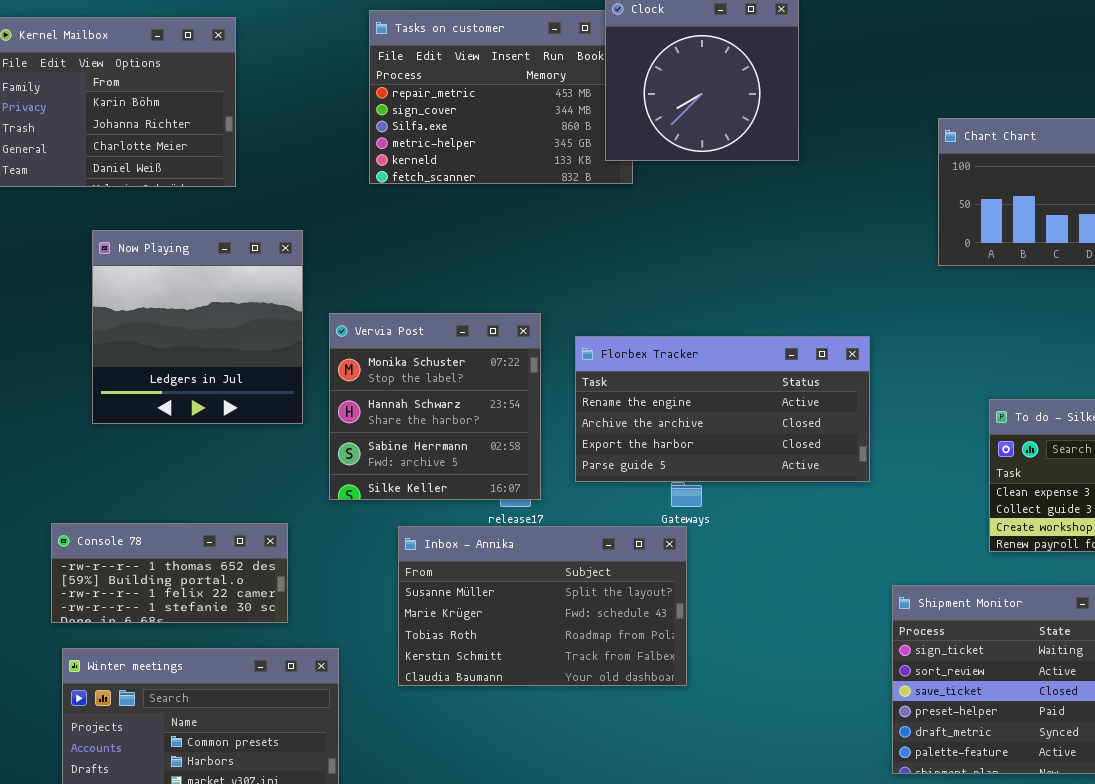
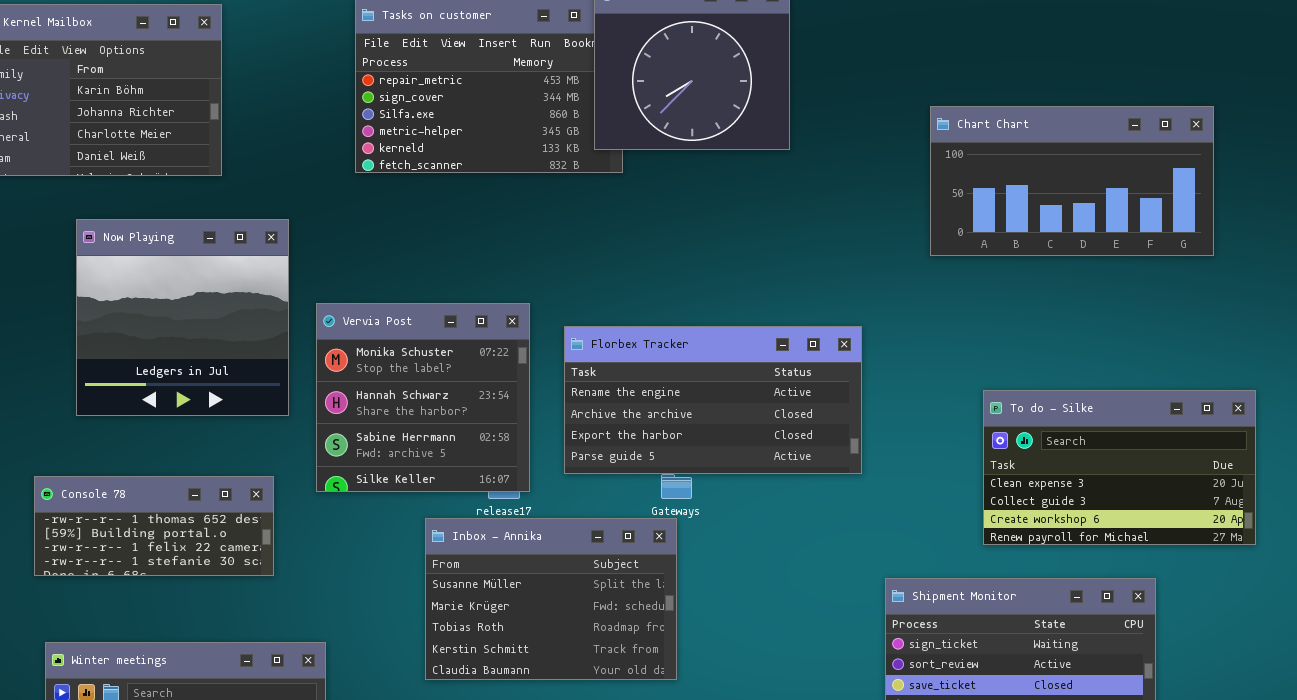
Console 78: [51,523,288,623] -> [34,476,274,576], moved
Inbox - Annika: [398,526,687,686] -> [425,518,677,680], resized

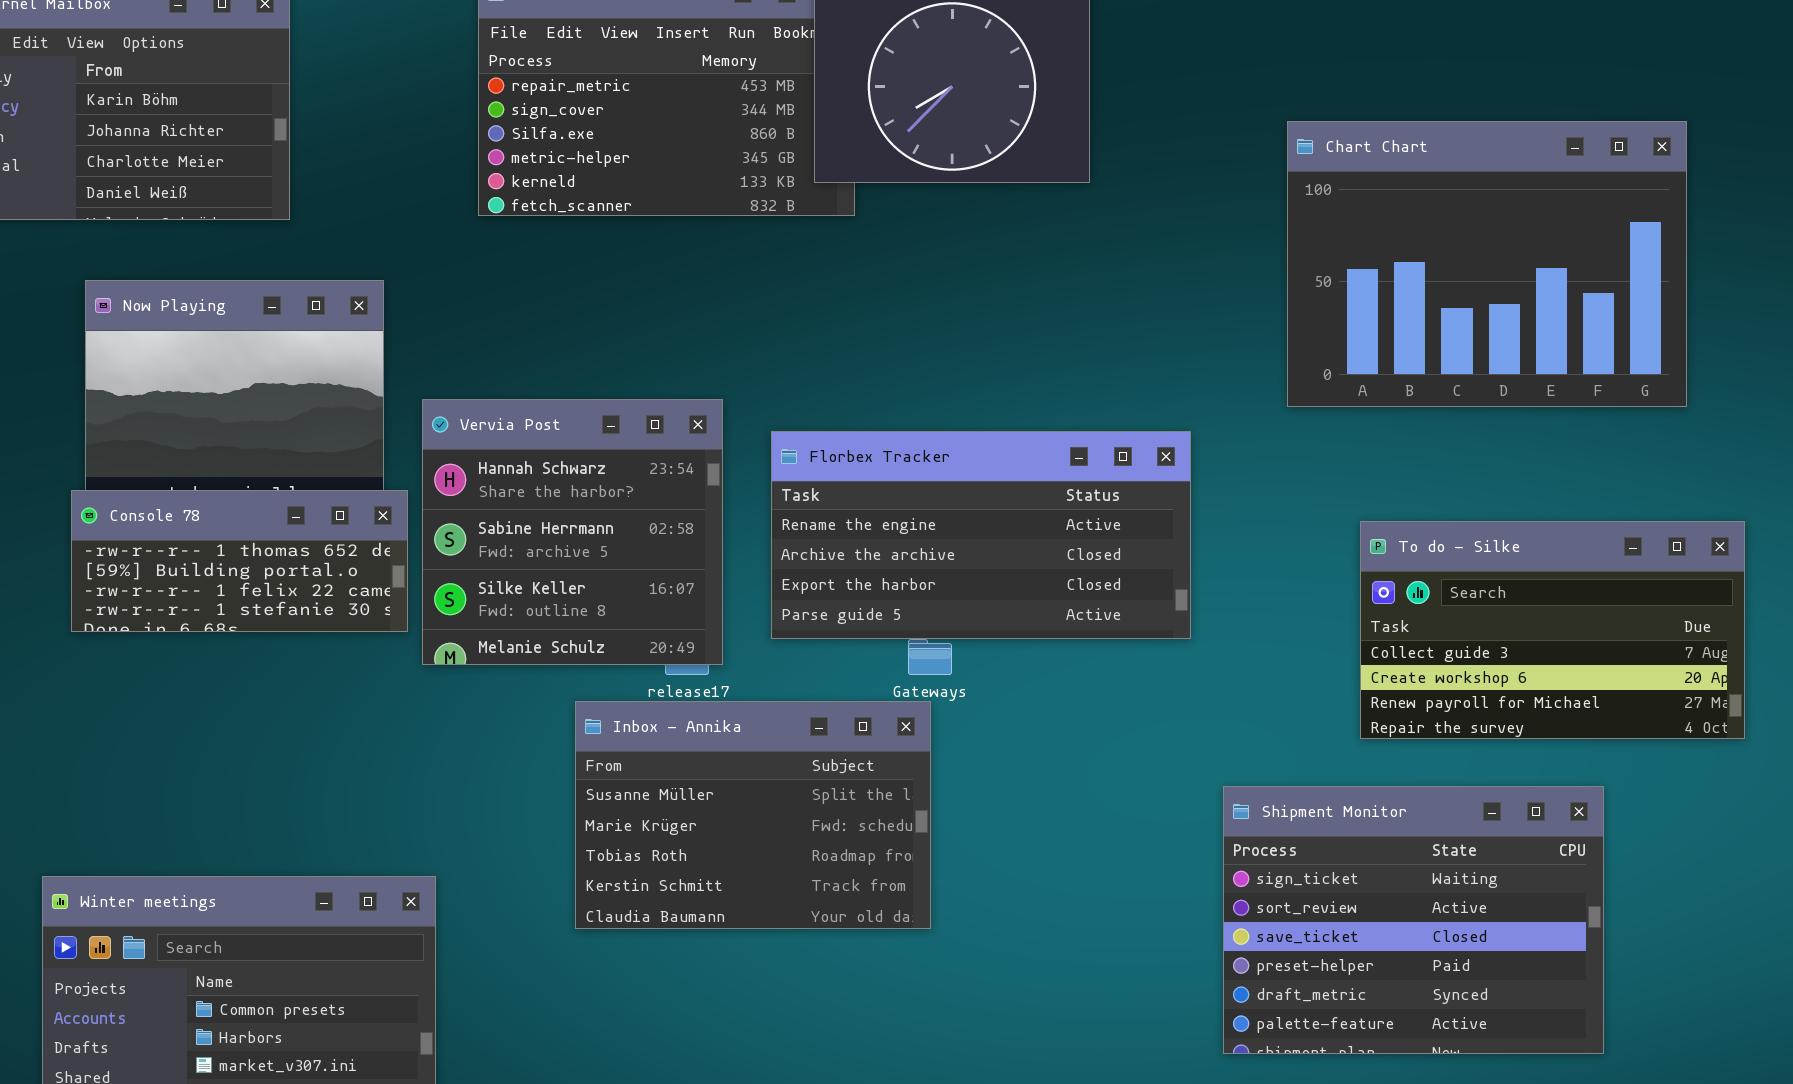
Chart Chart: [930,106,1214,256] -> [1287,121,1687,407], resized
Vervia Post: [316,303,530,492] -> [422,399,723,665], scrolled down 1 row
To do - Silke: [983,390,1256,545] -> [1360,521,1745,739], scrolled down 1 row
Console 78: [34,476,274,576] -> [71,490,408,632], moved

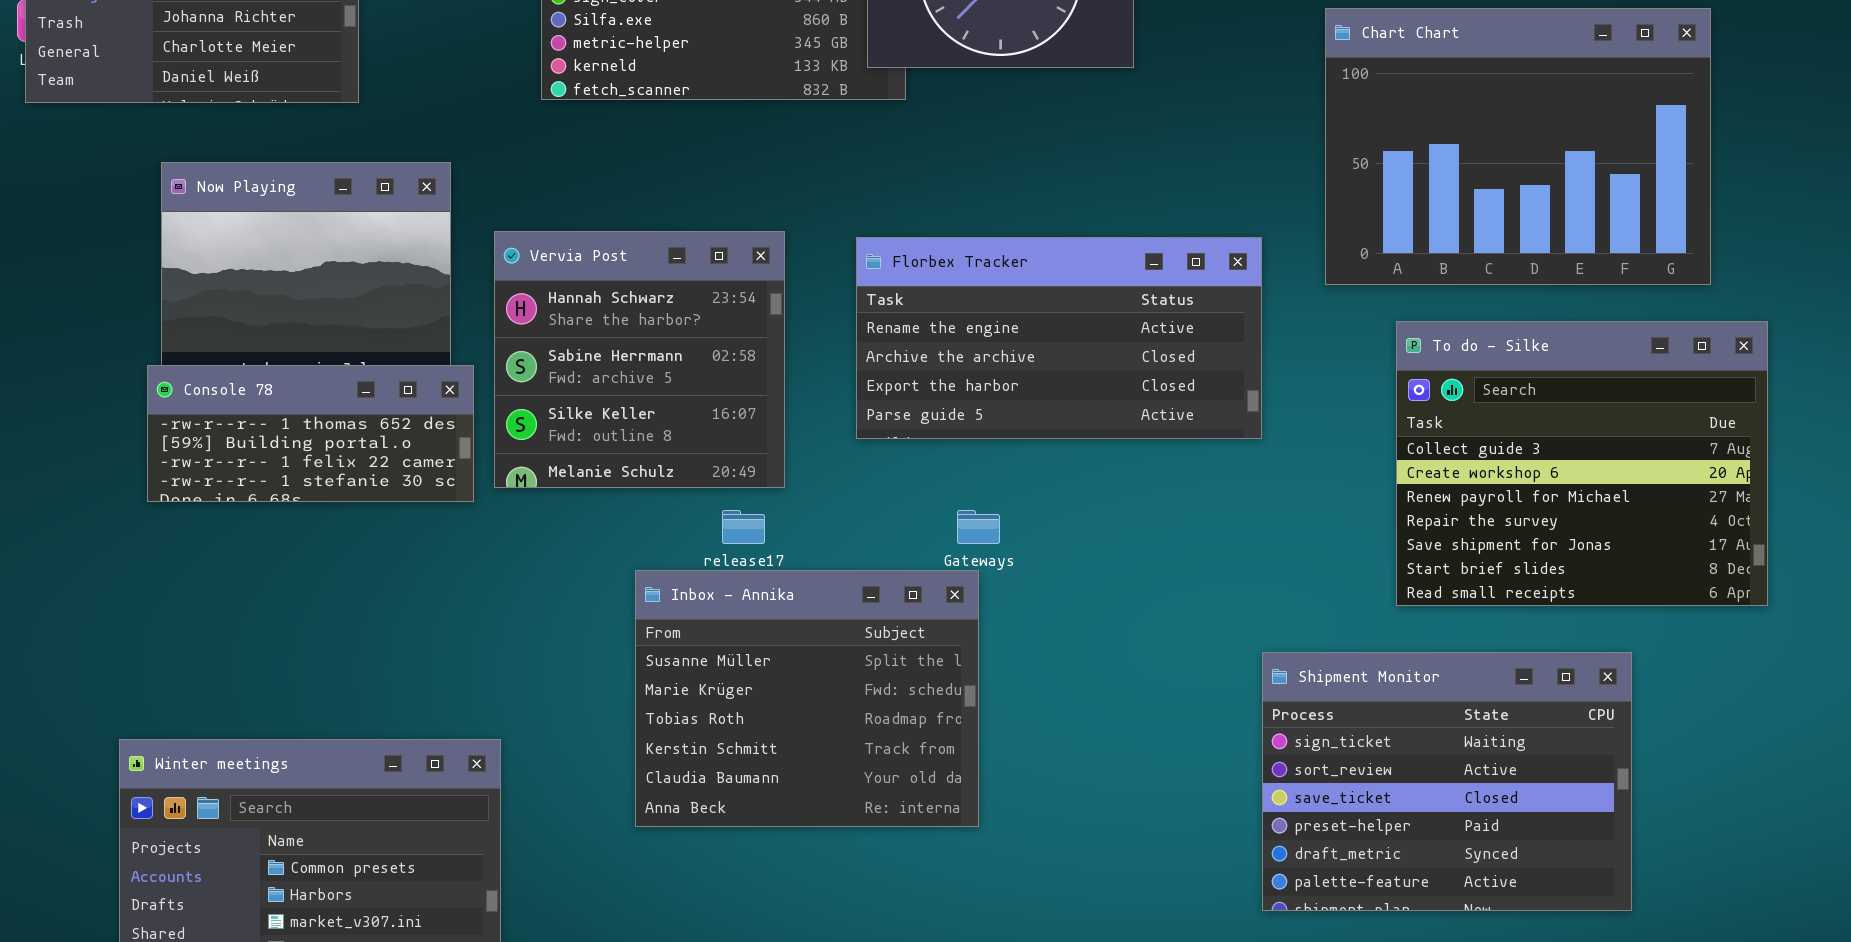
Vervia Post: [422,399,723,665] -> [494,231,785,488], moved
Florbex Tracker: [771,431,1191,639] -> [856,237,1262,439], moved
To do - Silke: [1360,521,1745,739] -> [1396,321,1768,606], resized
Inbox - Annika: [575,701,931,929] -> [635,570,979,827], resized

